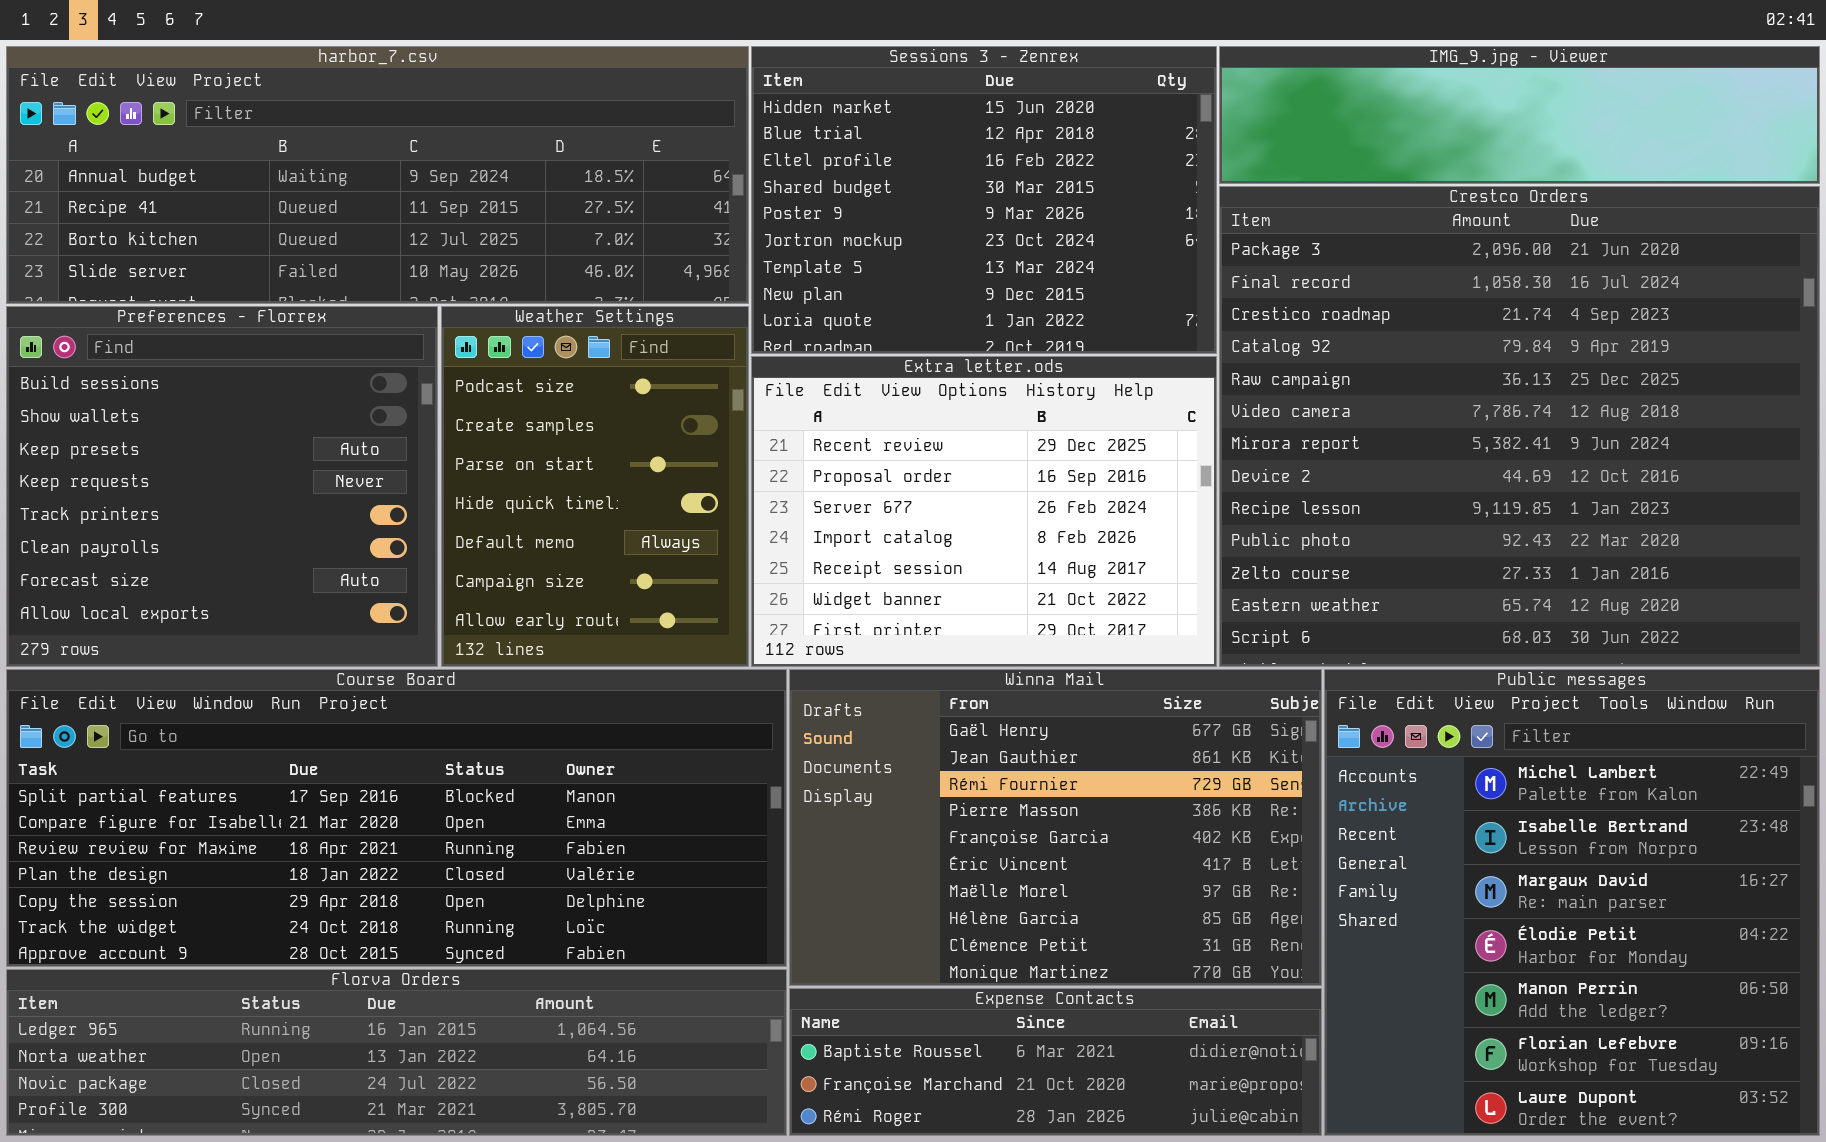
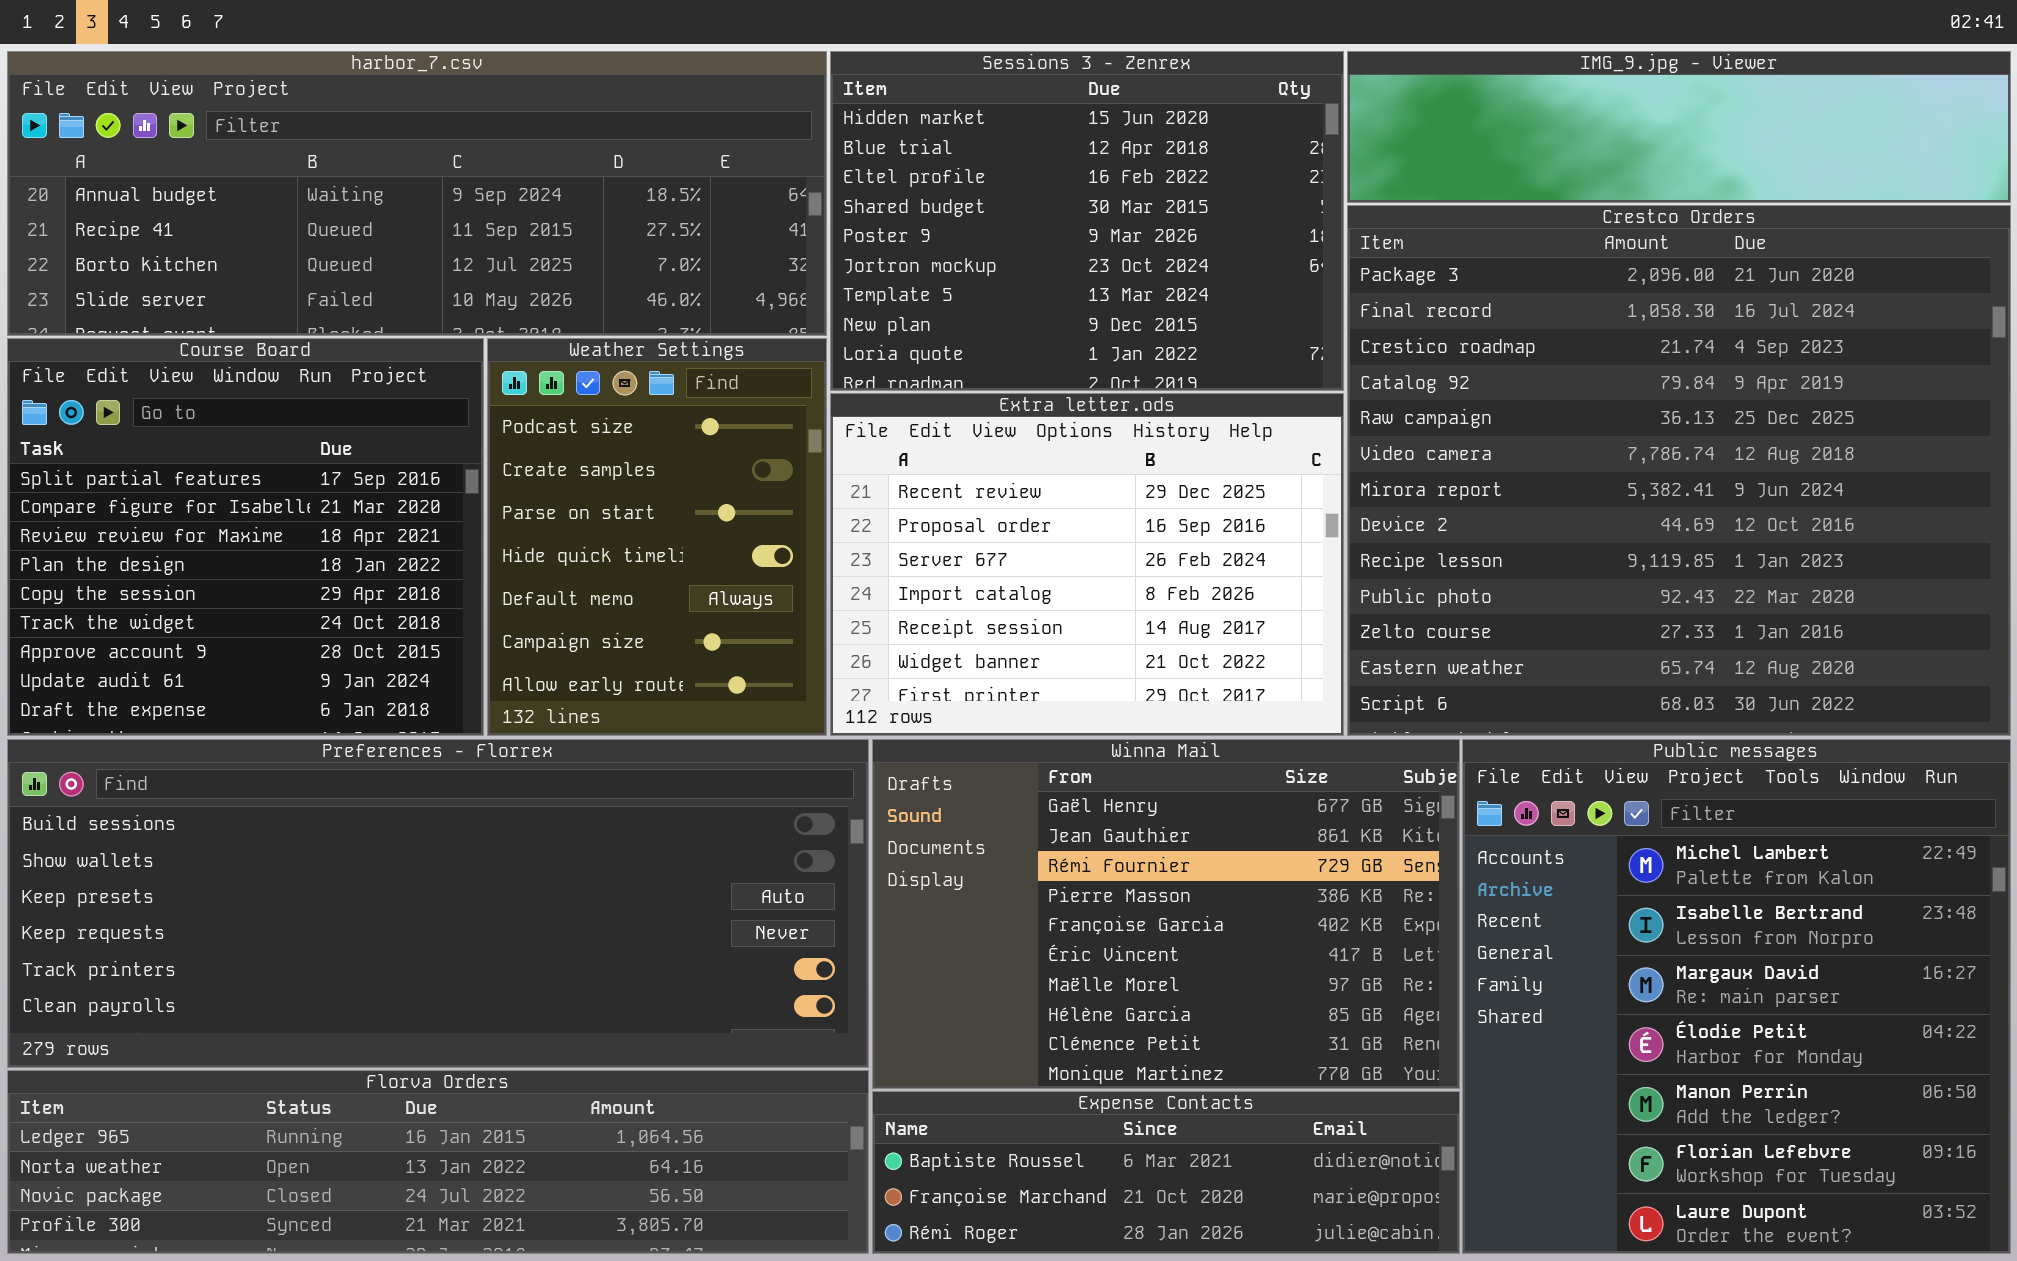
Preferences - Florrex: [6,306,438,667] -> [7,739,869,1068], moved, resized
Course Board: [6,669,787,967] -> [7,338,484,736], moved, resized

